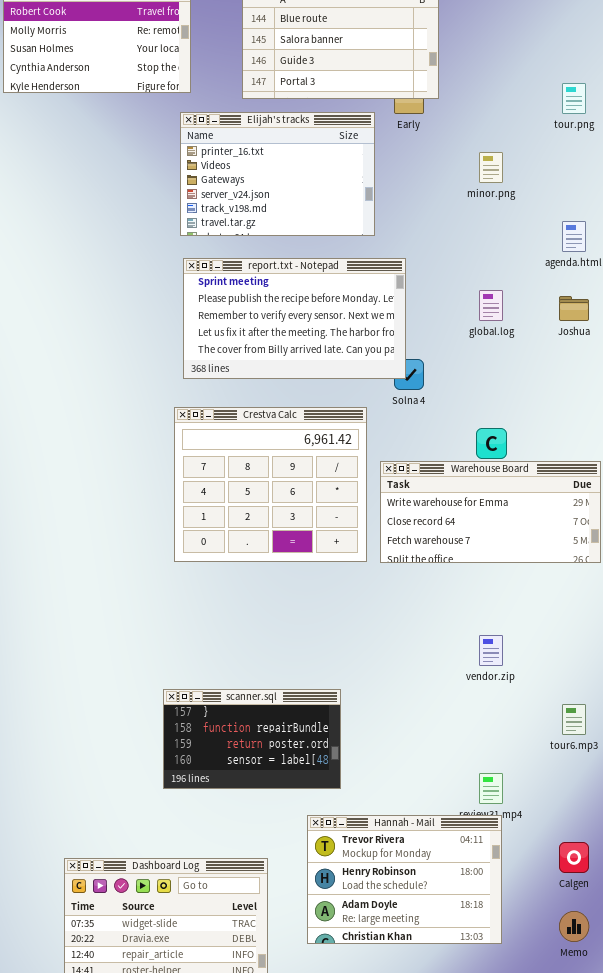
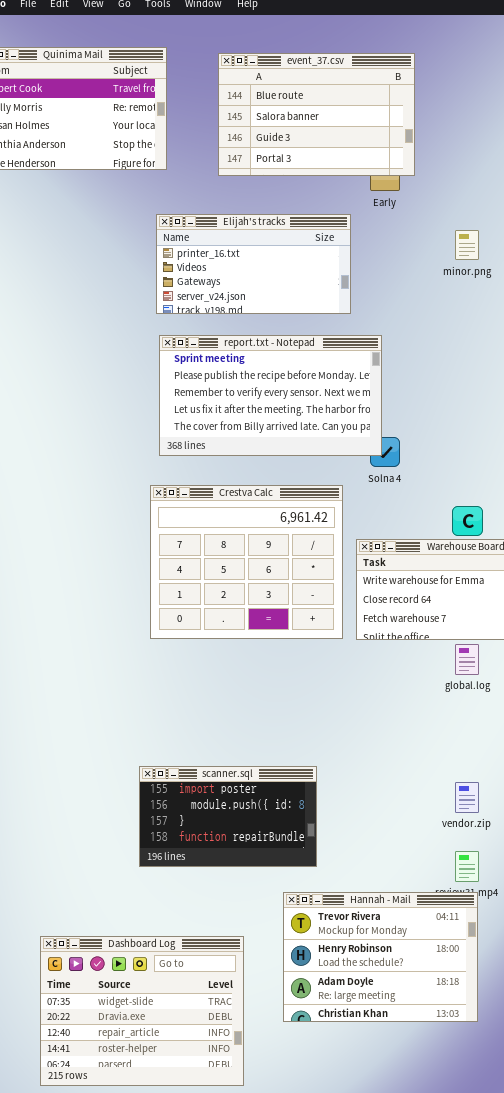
Elijah's tracks: [180,112,375,236] -> [156,214,351,314], resized
global.log: [479,290,503,321] -> [455,644,479,675], moved
vendor.zip: [479,635,503,666] -> [455,782,479,813], moved
scanner.sql: [163,689,341,789] -> [139,766,317,867], scrolled up 2 rows

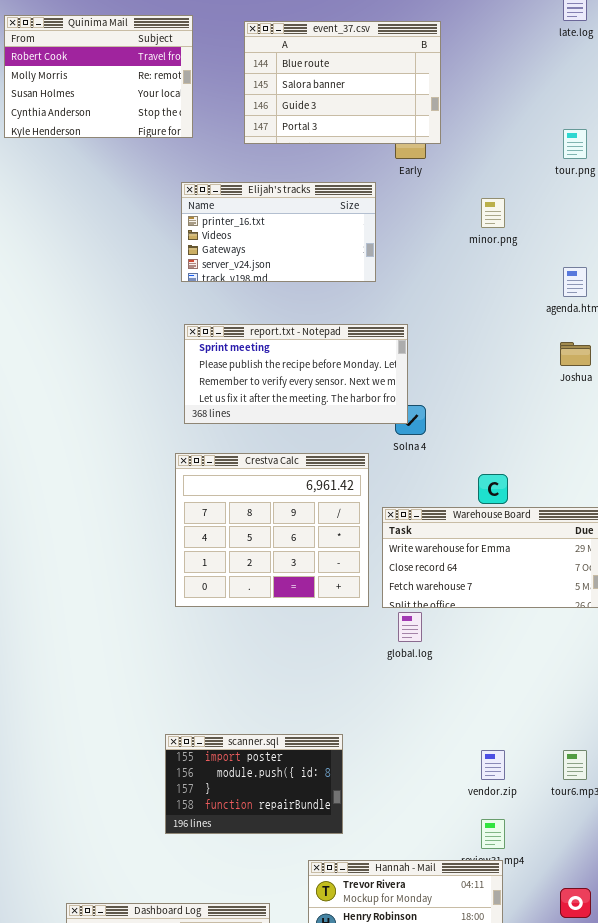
report.txt - Notepad: [159,335,382,456] -> [184,324,408,424], resized
global.log: [455,644,479,675] -> [398,612,422,642], moved

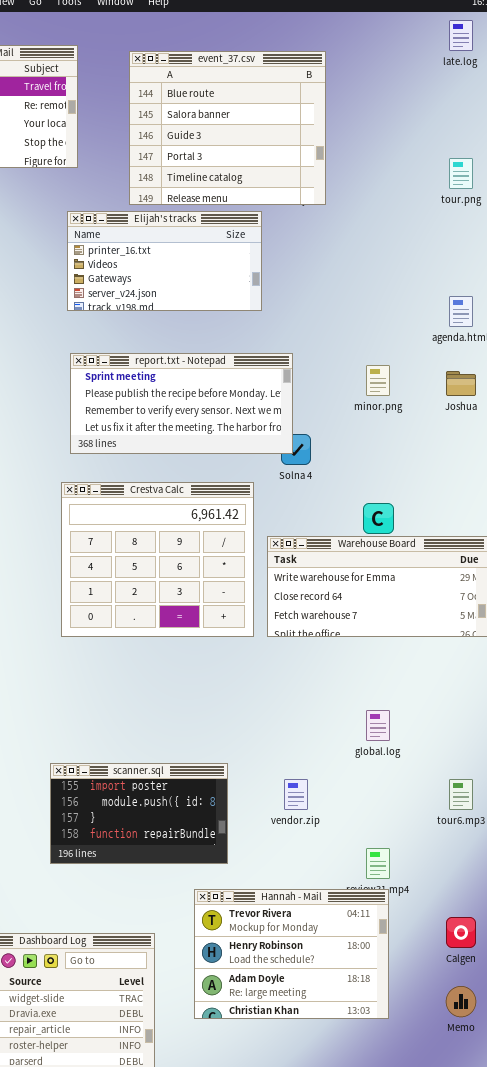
event_37.csv: [244,21,441,144] -> [129,51,326,205], resized
minor.png: [481,198,505,228] -> [366,365,390,396], moved
global.log: [398,612,422,642] -> [366,710,390,741], moved
vendor.zip: [481,750,505,780] -> [284,779,308,810], moved

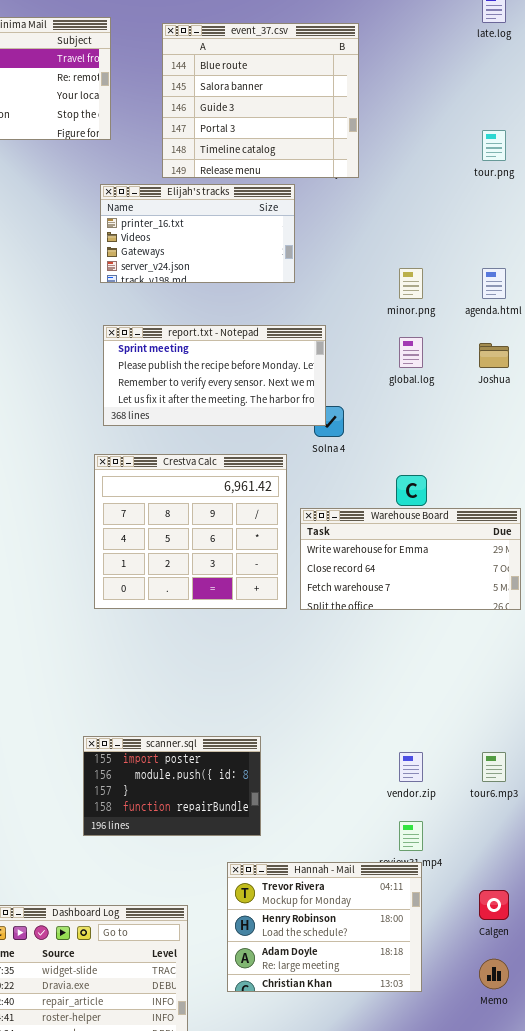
minor.png: [366,365,390,396] -> [399,268,423,299], moved
global.log: [366,710,390,741] -> [399,337,423,368], moved
vendor.zip: [284,779,308,810] -> [399,752,423,782], moved

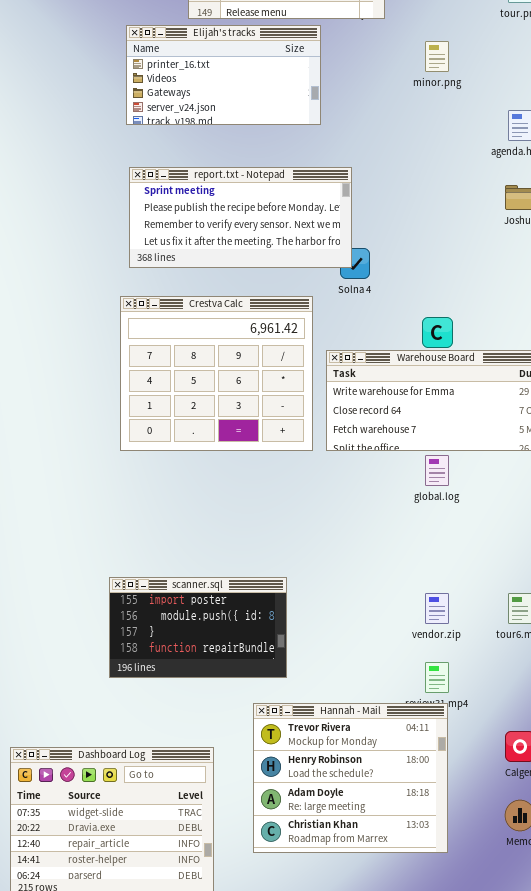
minor.png: [399,268,423,299] -> [425,41,449,72], moved
global.log: [399,337,423,368] -> [425,455,449,486], moved
Hannah - Mail: [227,862,422,992] -> [253,703,448,853], resized

